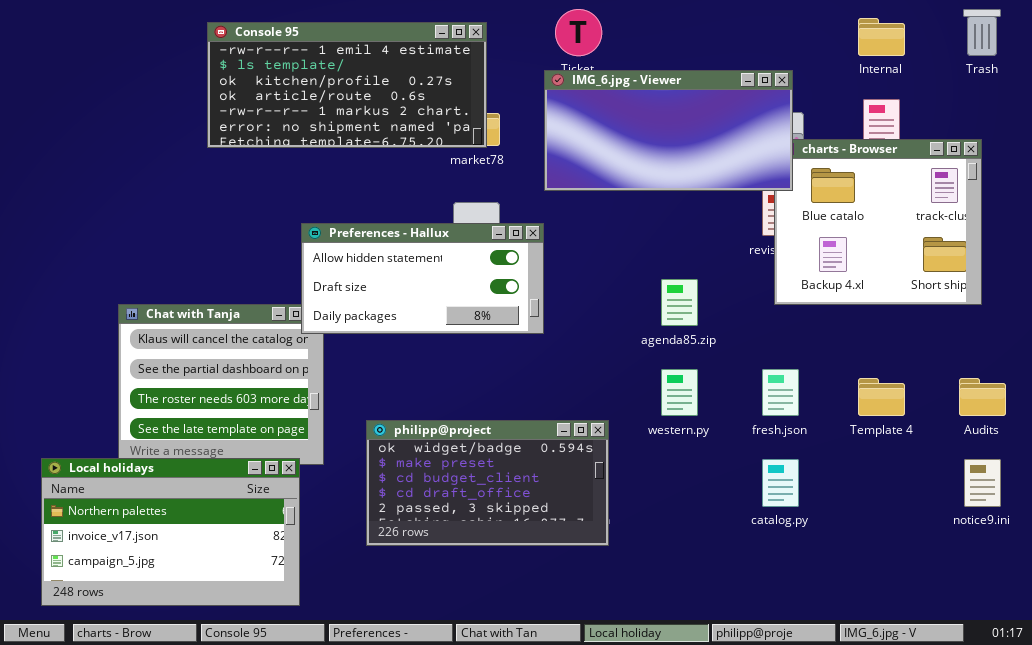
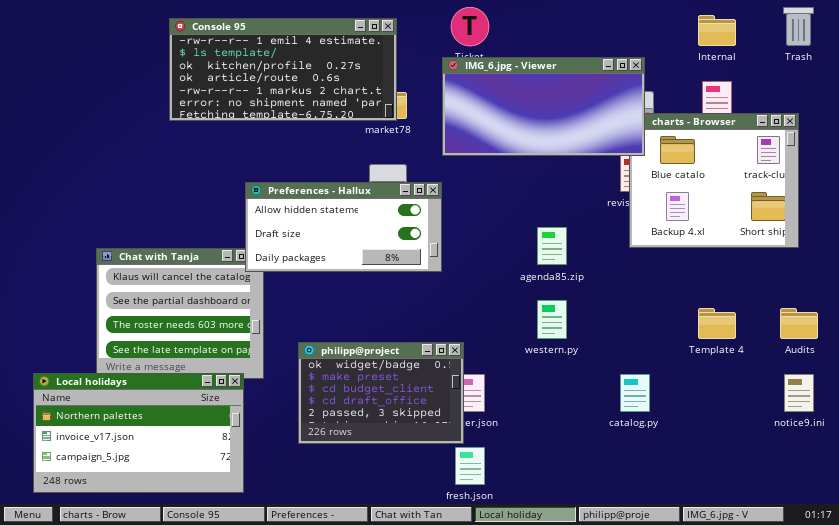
fresh.json: [762,369,799,416] -> [455,447,485,485], moved
philipp@project: [366,420,609,546] -> [298,342,464,444], resized

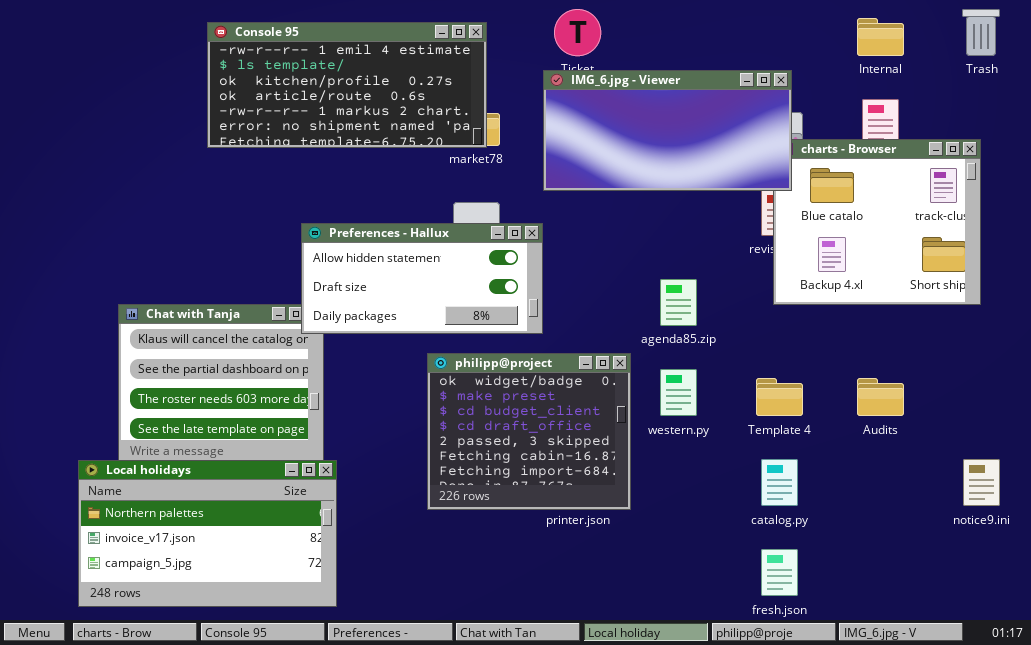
Template 4: [698,308,736,339] -> [756,378,803,416], moved
Audits: [780,308,818,339] -> [857,378,904,416], moved
philipp@project: [298,342,464,444] -> [427,353,631,510], moved, resized
Local holidays: [33,373,244,493] -> [78,460,337,607], moved
fresh.json: [455,447,485,485] -> [761,549,798,596], moved

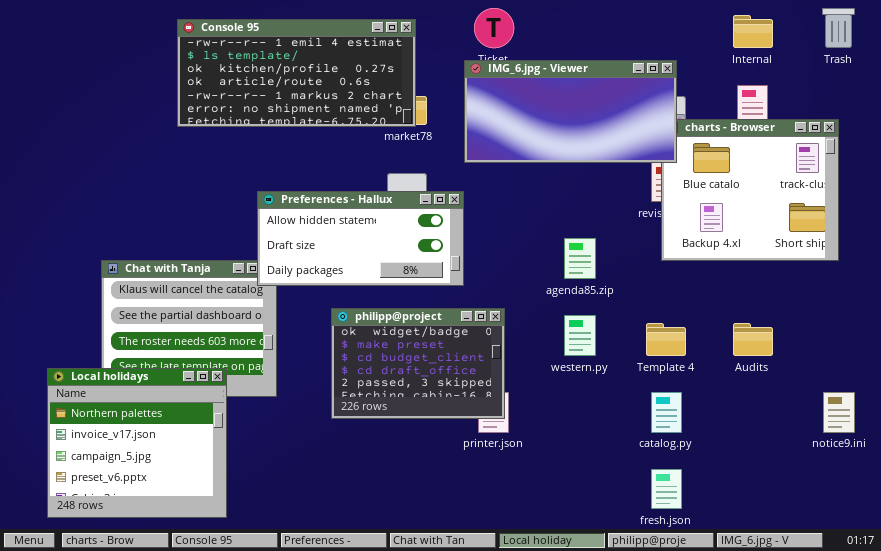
philipp@project: [427,353,631,510] -> [331,308,505,419], moved, resized
Local holidays: [78,460,337,607] -> [47,368,227,518], moved, resized

